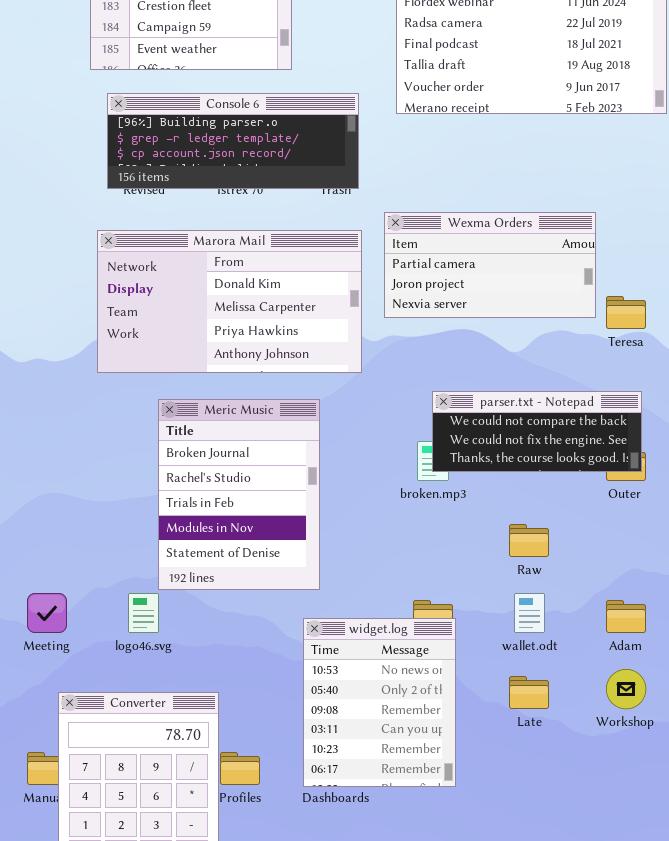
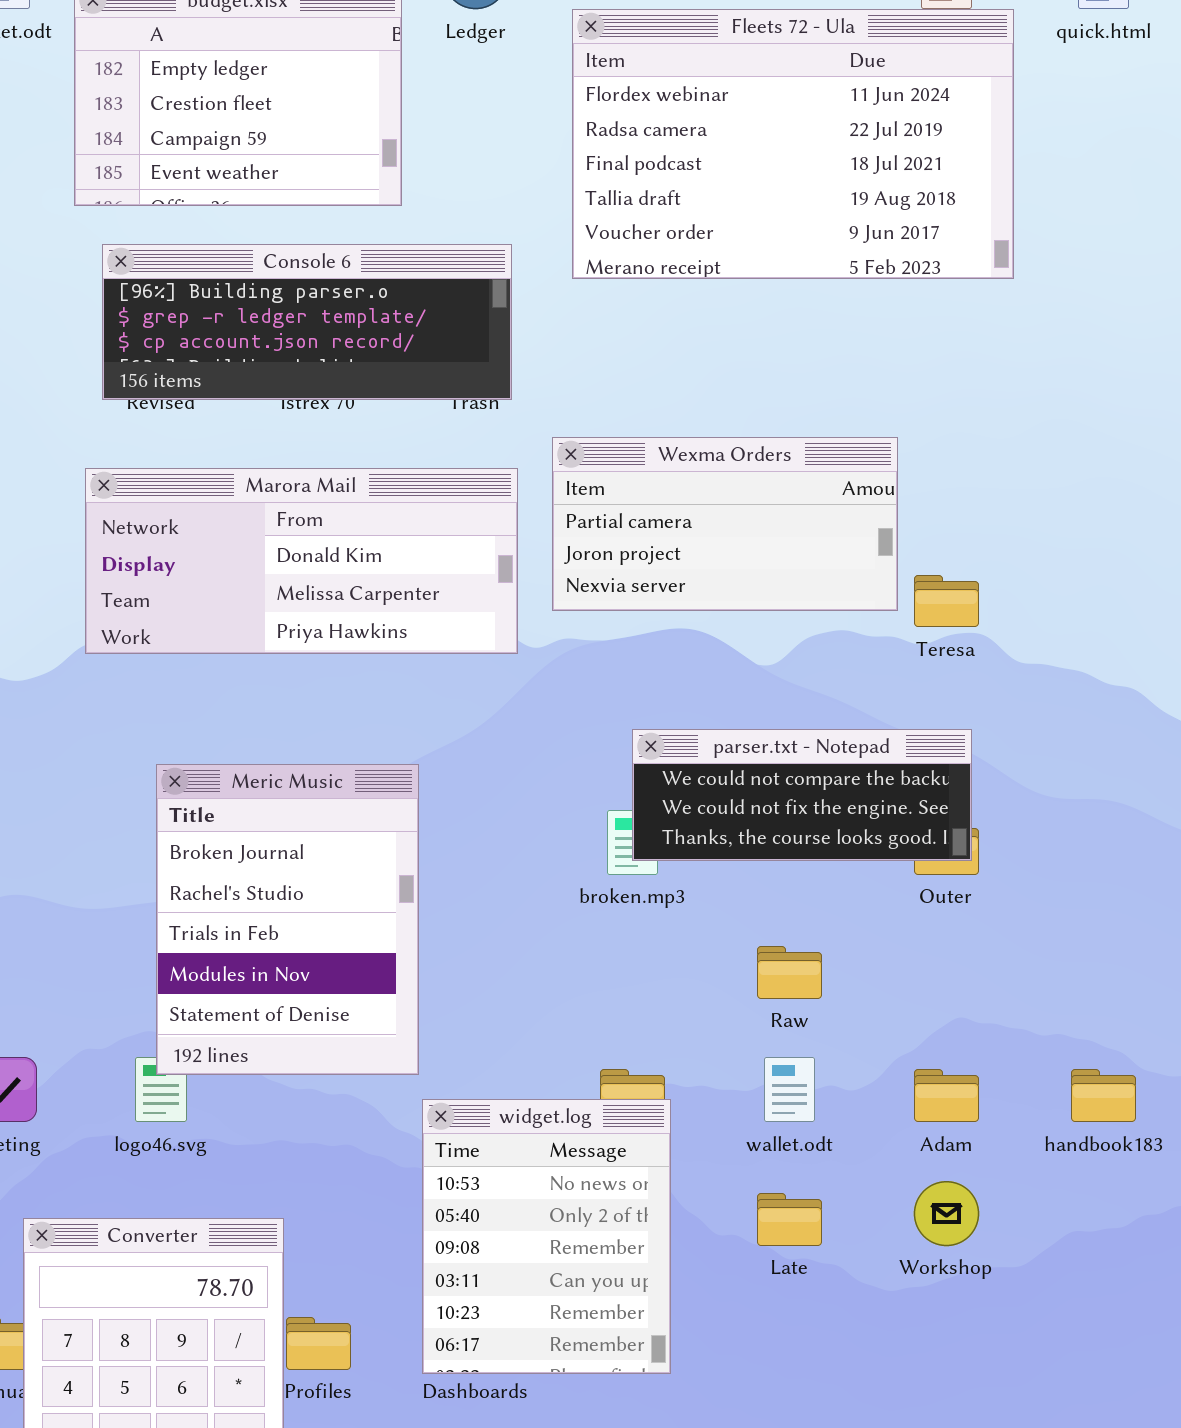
Marora Mail: [97,230,362,373] -> [85,468,518,654], resized
Meric Music: [158,399,320,590] -> [156,764,419,1075], moved

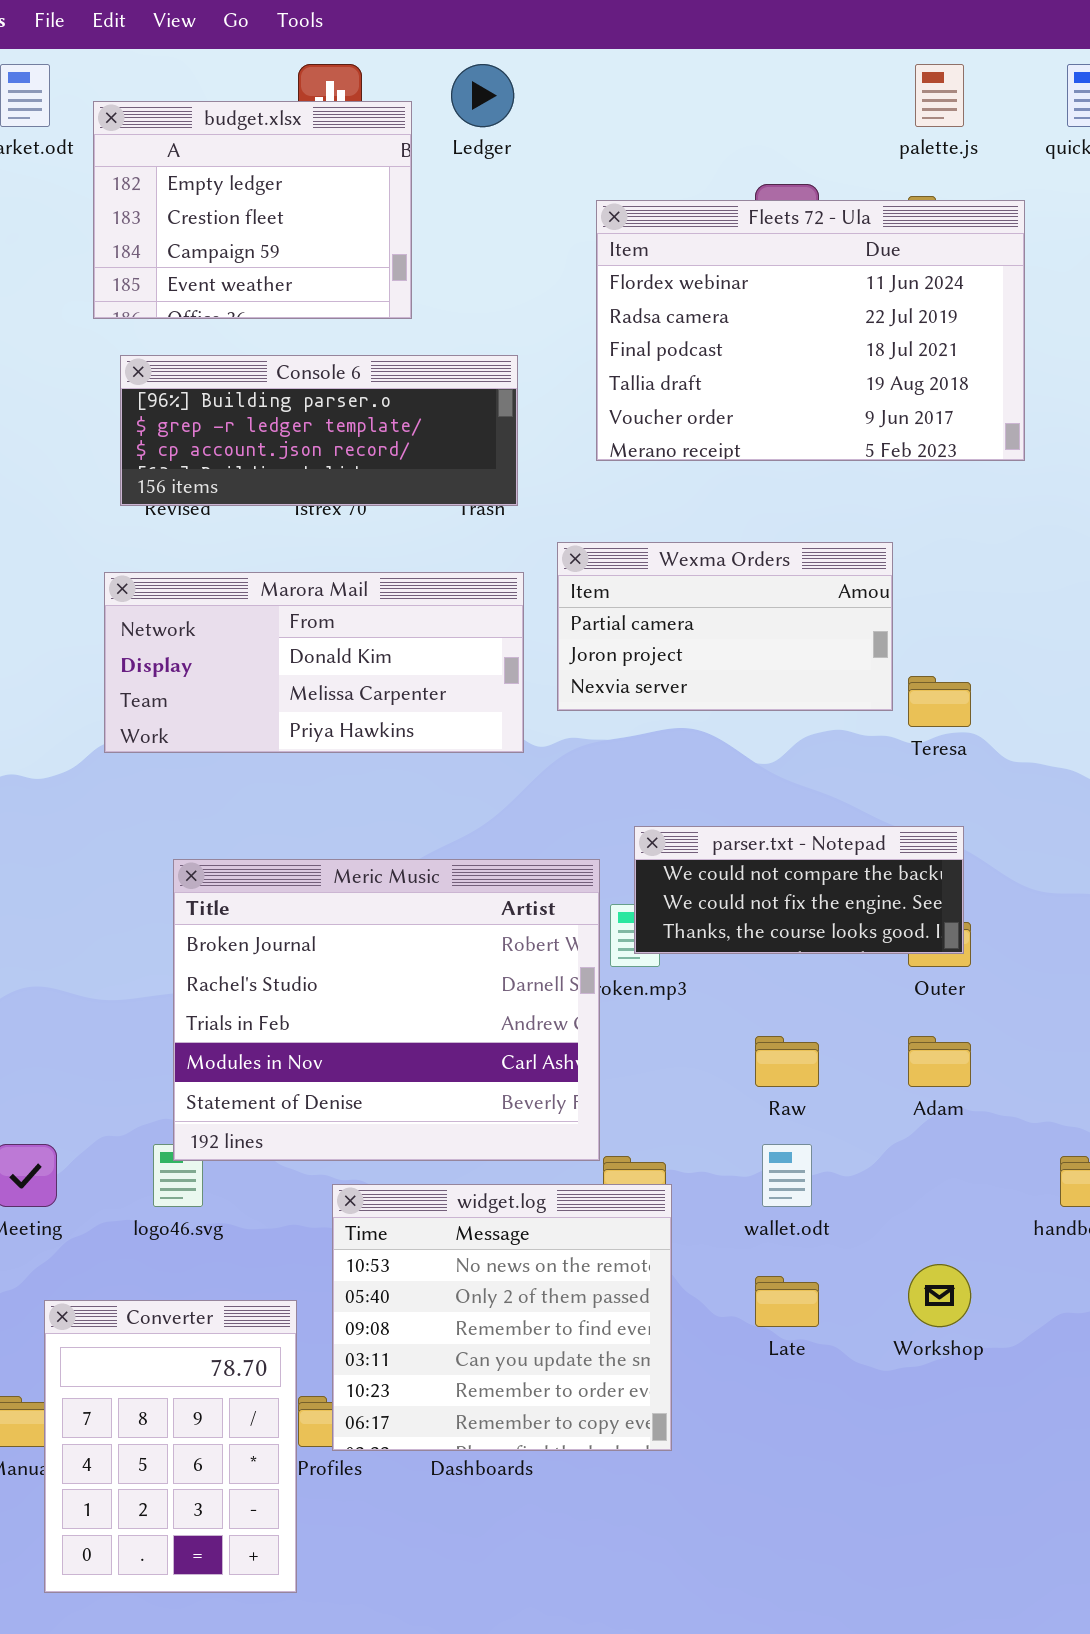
Fleets 72 - Ula: [572,9,1014,279] -> [596,200,1025,461], moved
Meric Music: [156,764,419,1075] -> [173,859,600,1161], resized
Adam: [914,1069,979,1122] -> [908,1036,971,1087], moved
widget.log: [422,1099,671,1374] -> [332,1184,672,1451], resized

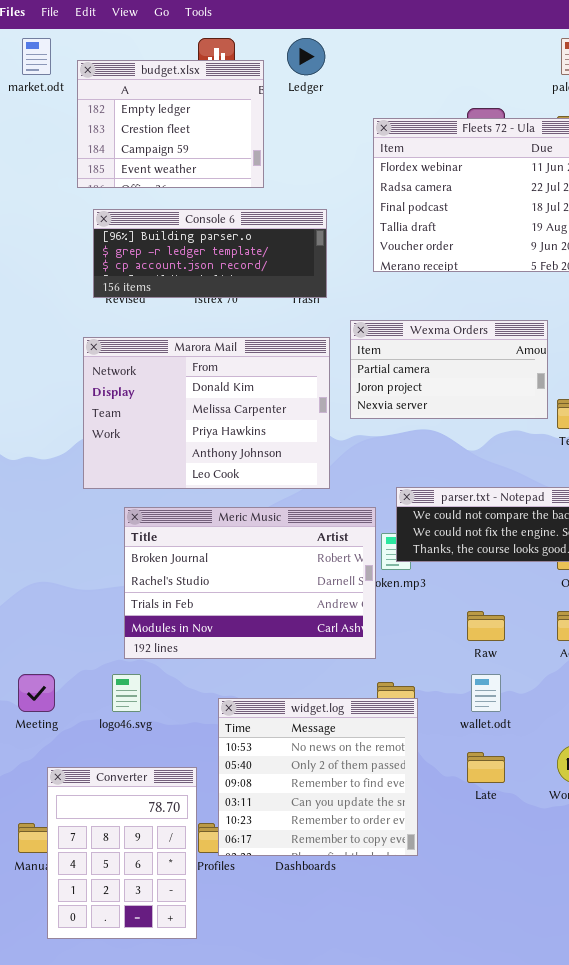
Marora Mail: [104,572,524,753] -> [83,337,330,489], resized
Meric Music: [173,859,600,1161] -> [124,507,376,659], resized

